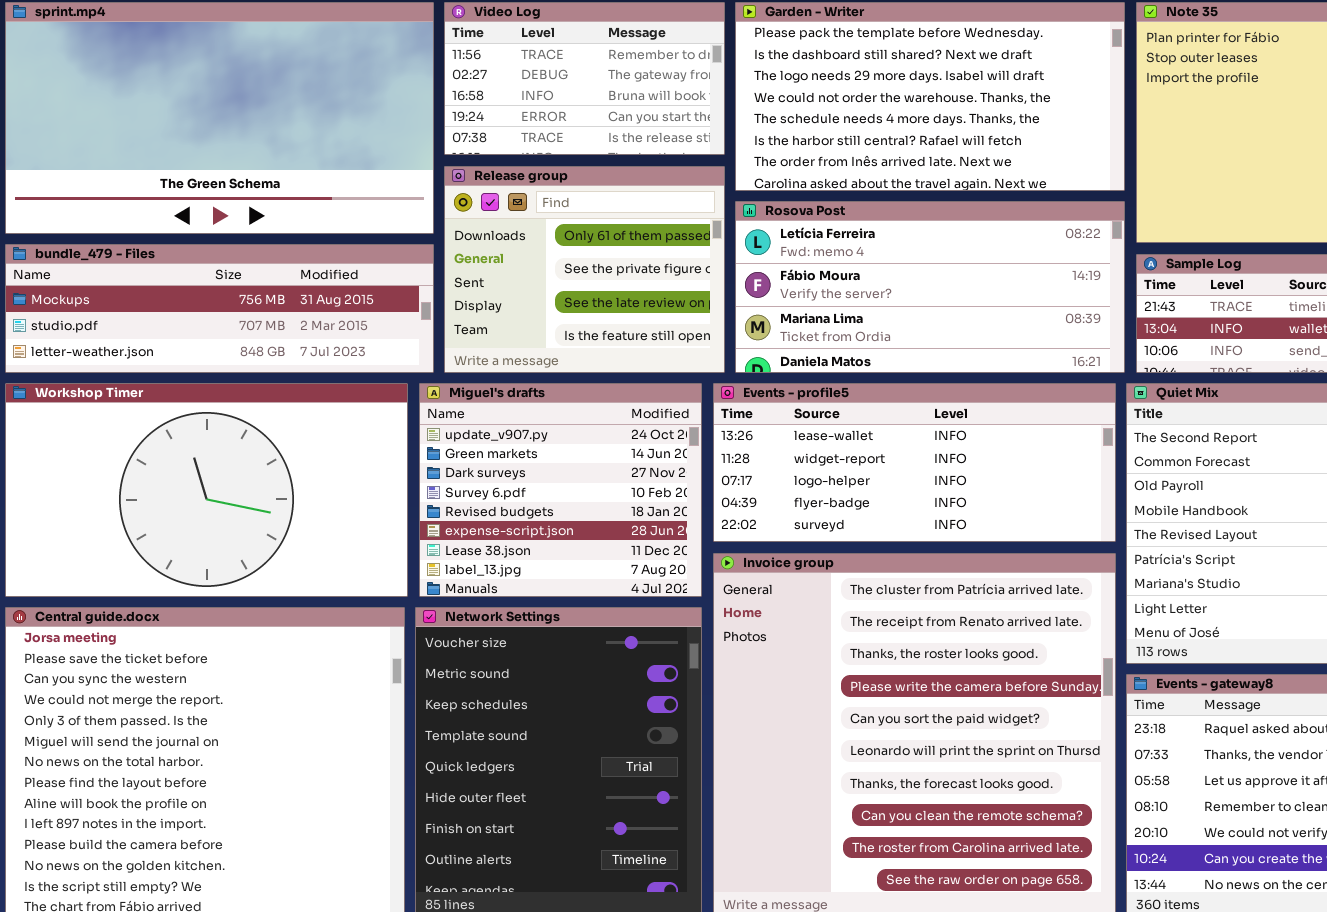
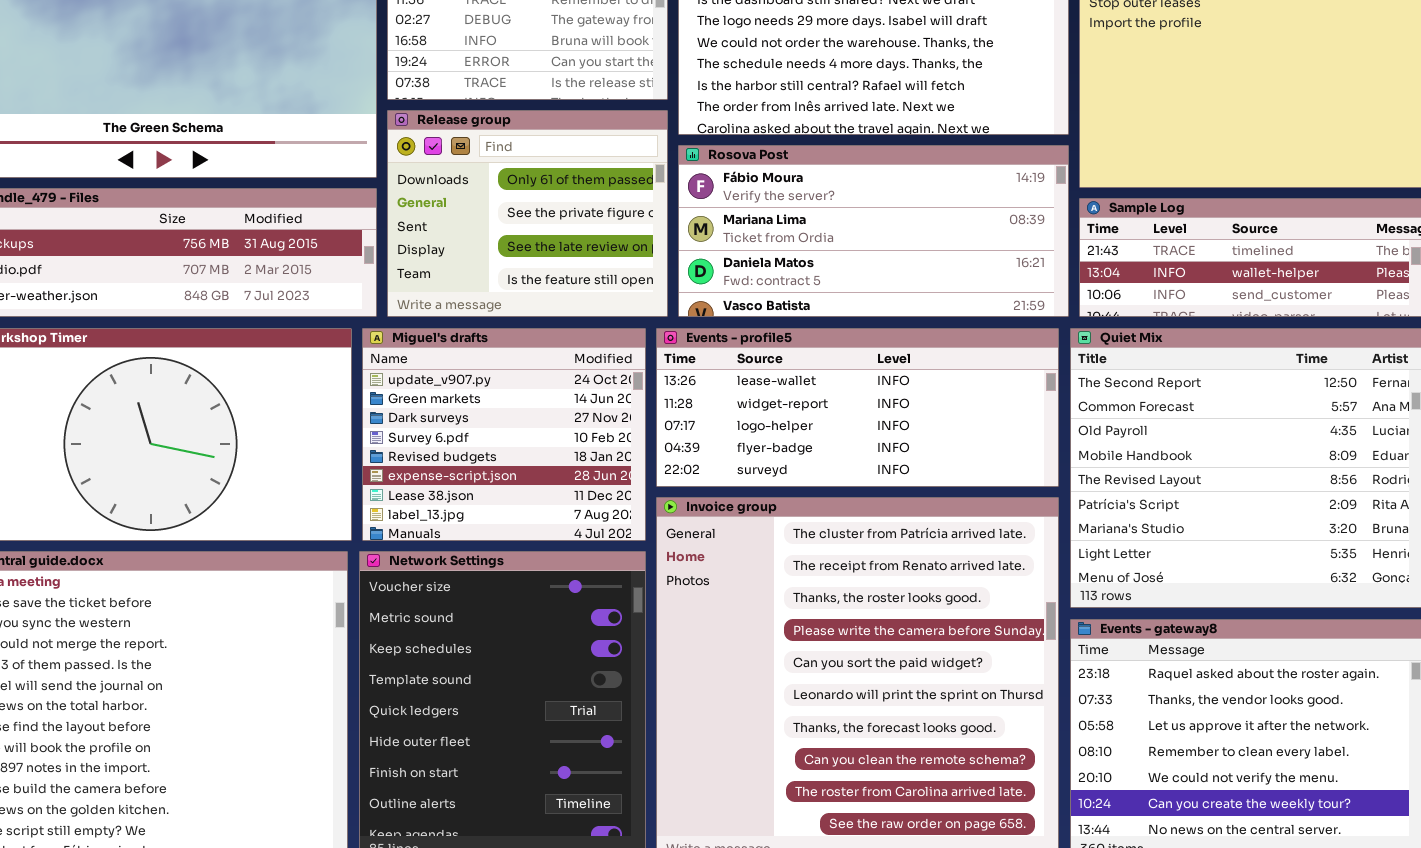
Rosova Post: [735,201,1125,373] -> [678,145,1069,317], scrolled down 1 row

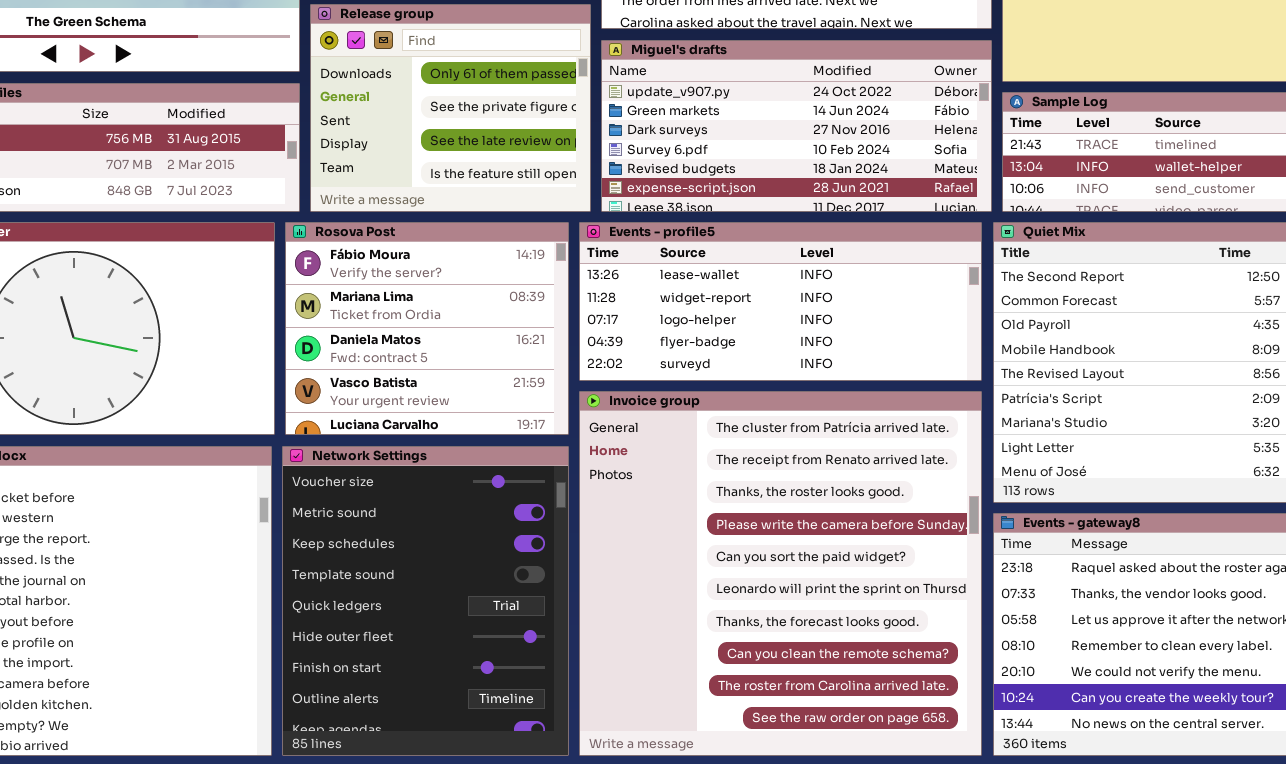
Rosova Post: [678,145,1069,317] -> [285,222,569,435], moved, resized
Miguel's drafts: [362,328,646,541] -> [601,40,992,212], moved, resized

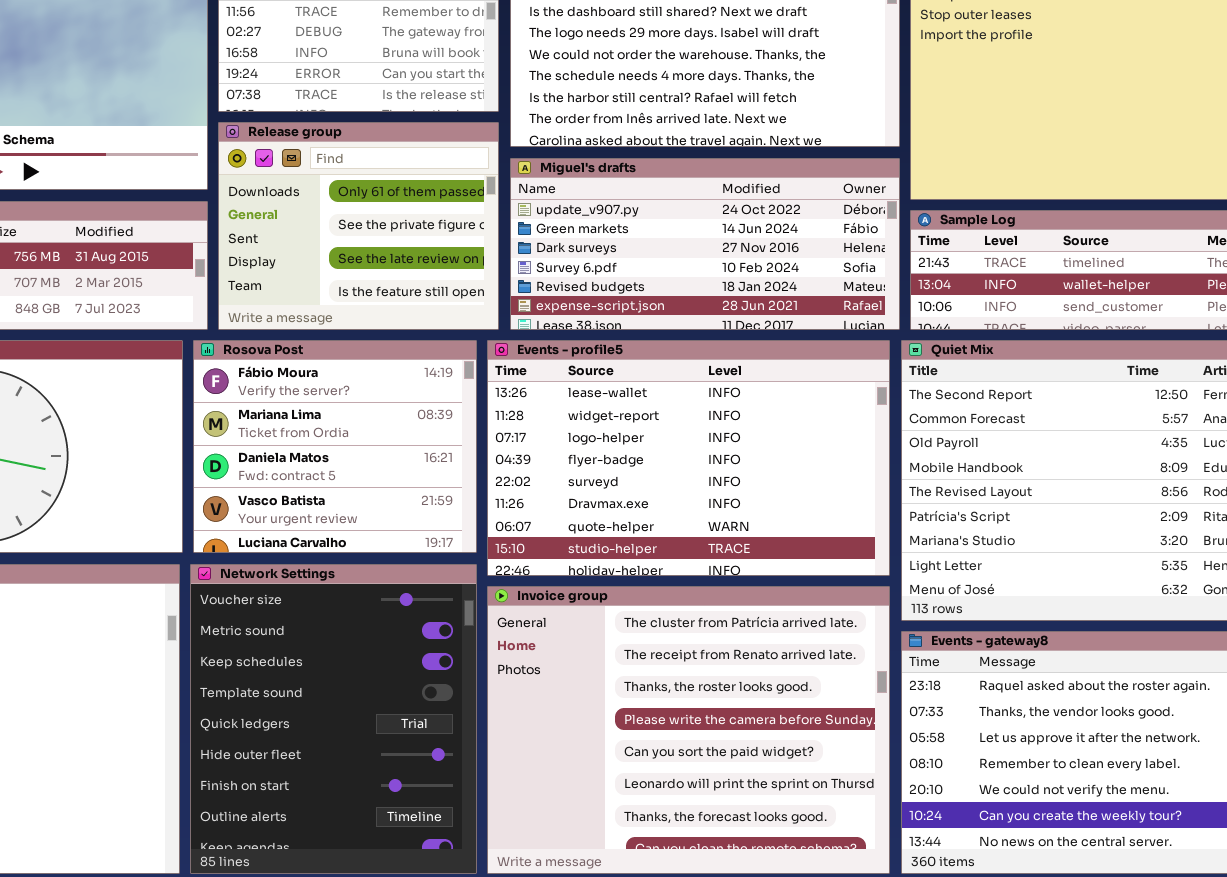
Events - profile5: [579,222,982,381] -> [487,340,890,576], resized
Invoice group: [579,391,982,756] -> [487,586,890,874], resized

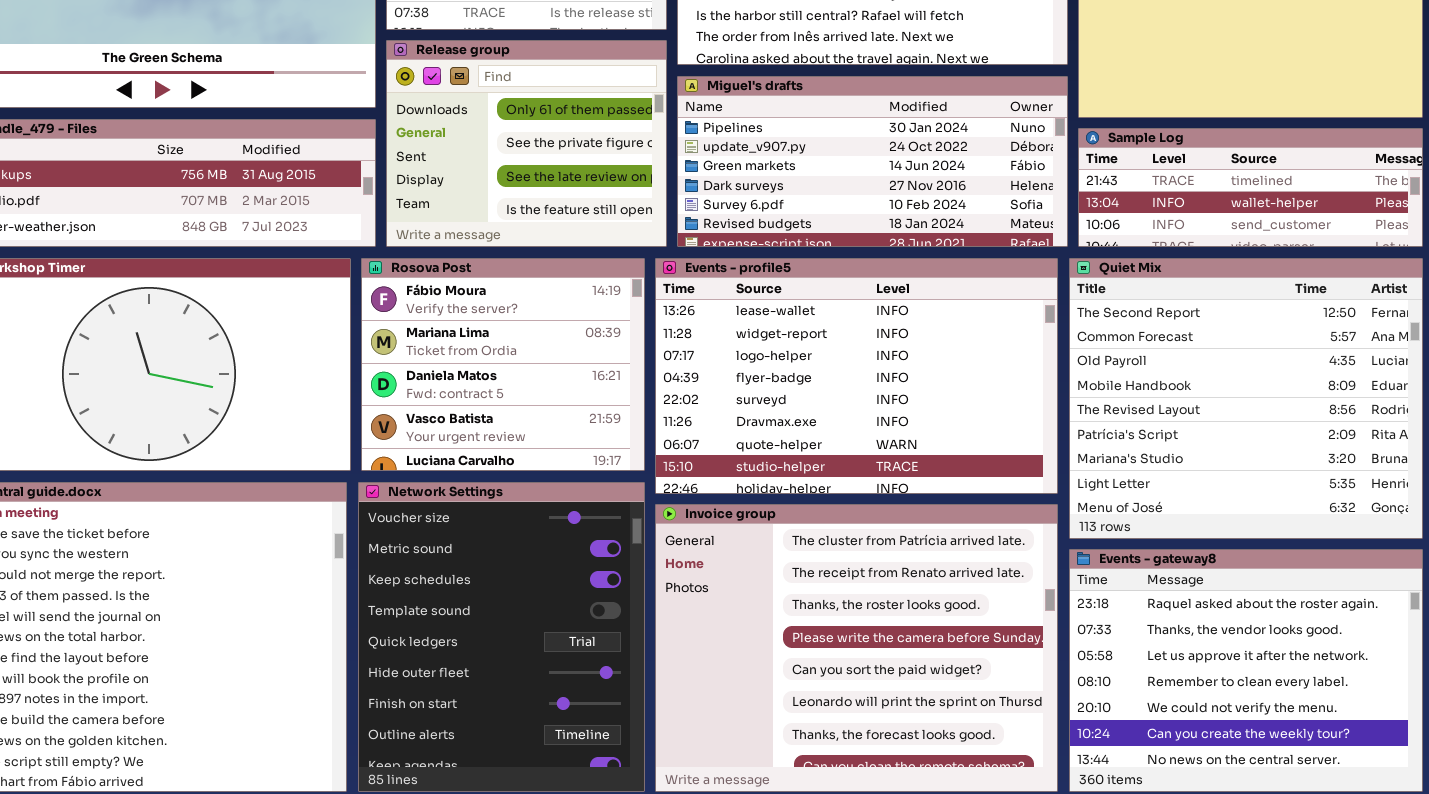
Miguel's drafts: [510,158,900,330] -> [677,76,1068,247], scrolled up 1 row

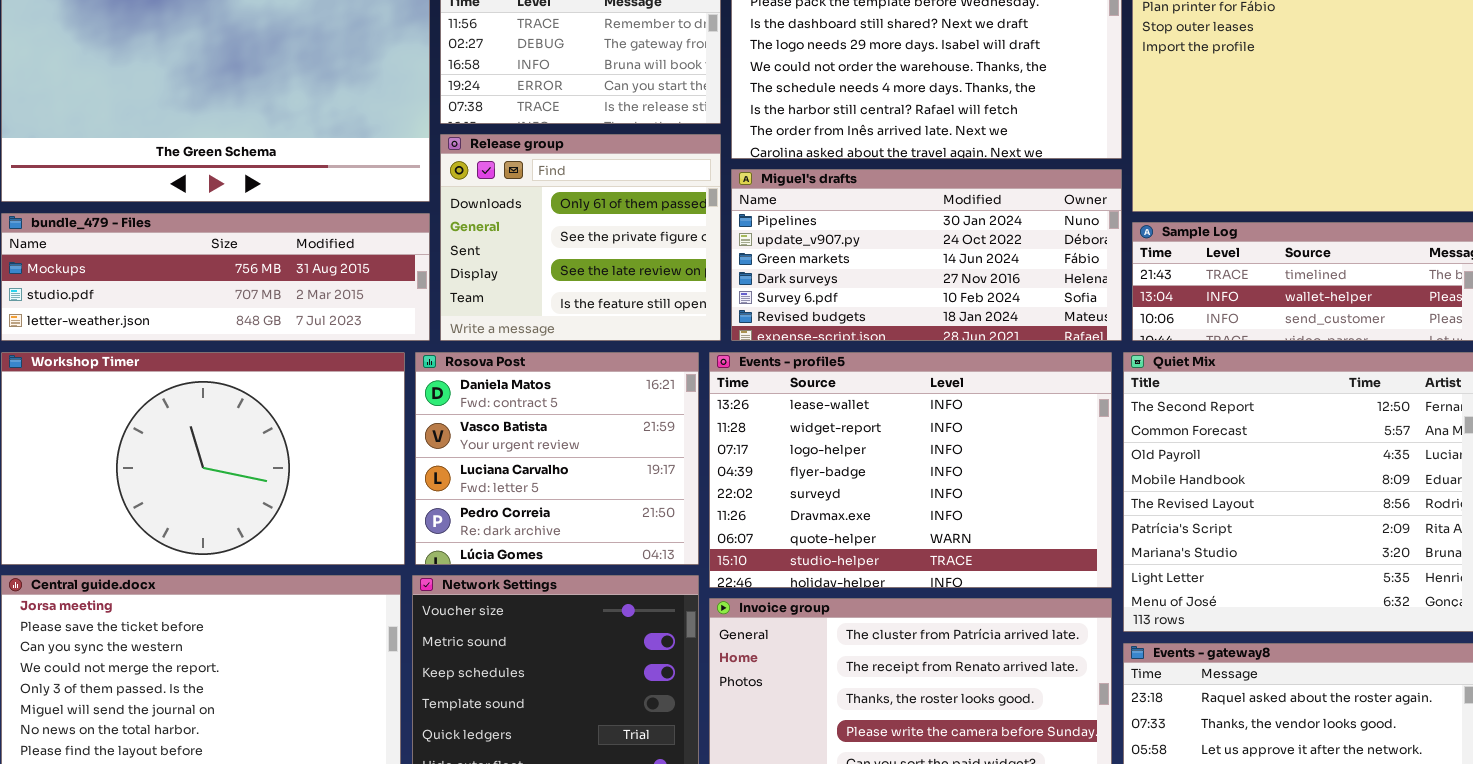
Rosova Post: [361,258,645,471] -> [415,352,699,565], scrolled down 2 rows

